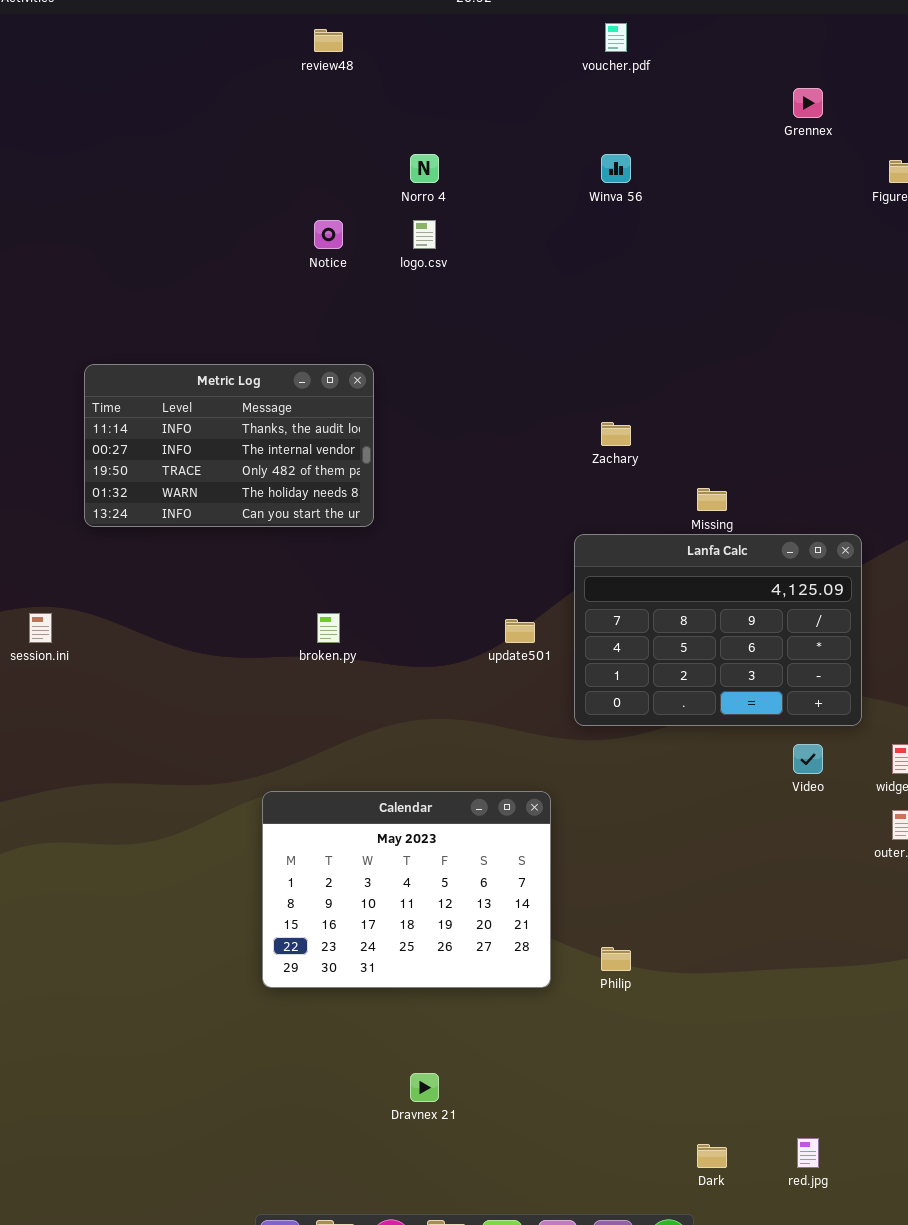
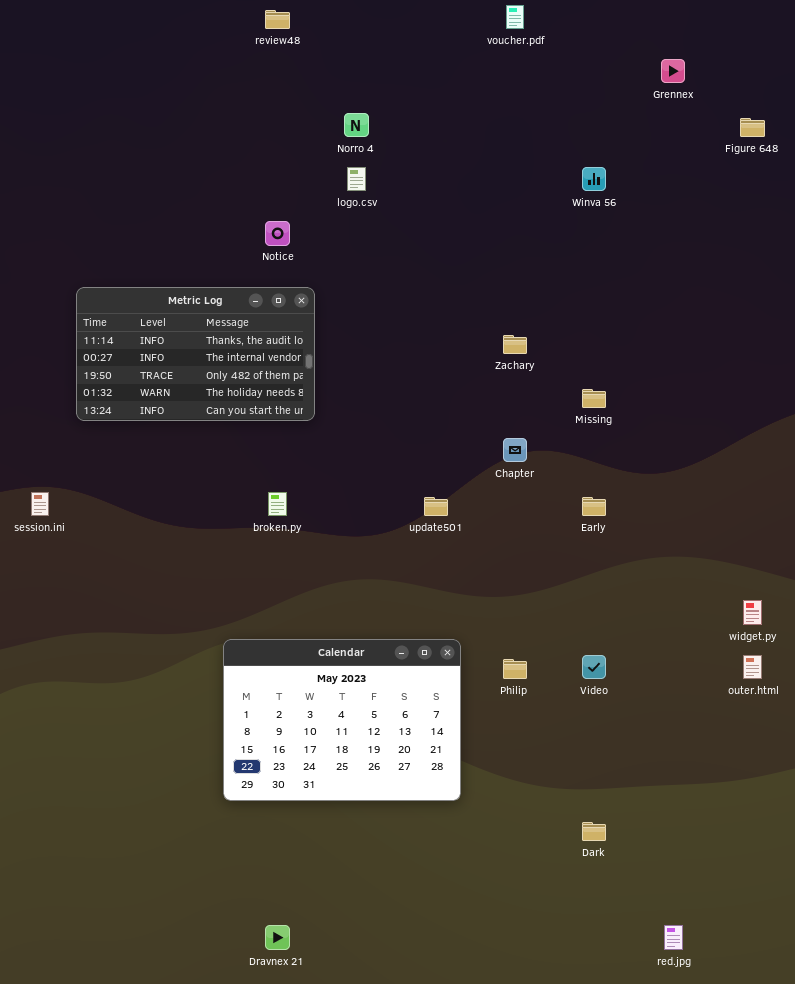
Winva 56: [601,154,631,183] -> [582,167,606,191], moved
Notice: [314,220,343,249] -> [265,221,290,246], moved
Lanfa Calc: [574,534,862,726] -> none, closed
Video: [793,744,823,774] -> [582,655,606,679], moved
Philip: [601,947,631,971] -> [503,659,527,679], moved
Dravnex 21: [410,1073,439,1102] -> [265,925,290,950], moved
Dark: [697,1144,727,1168] -> [582,822,606,841], moved

